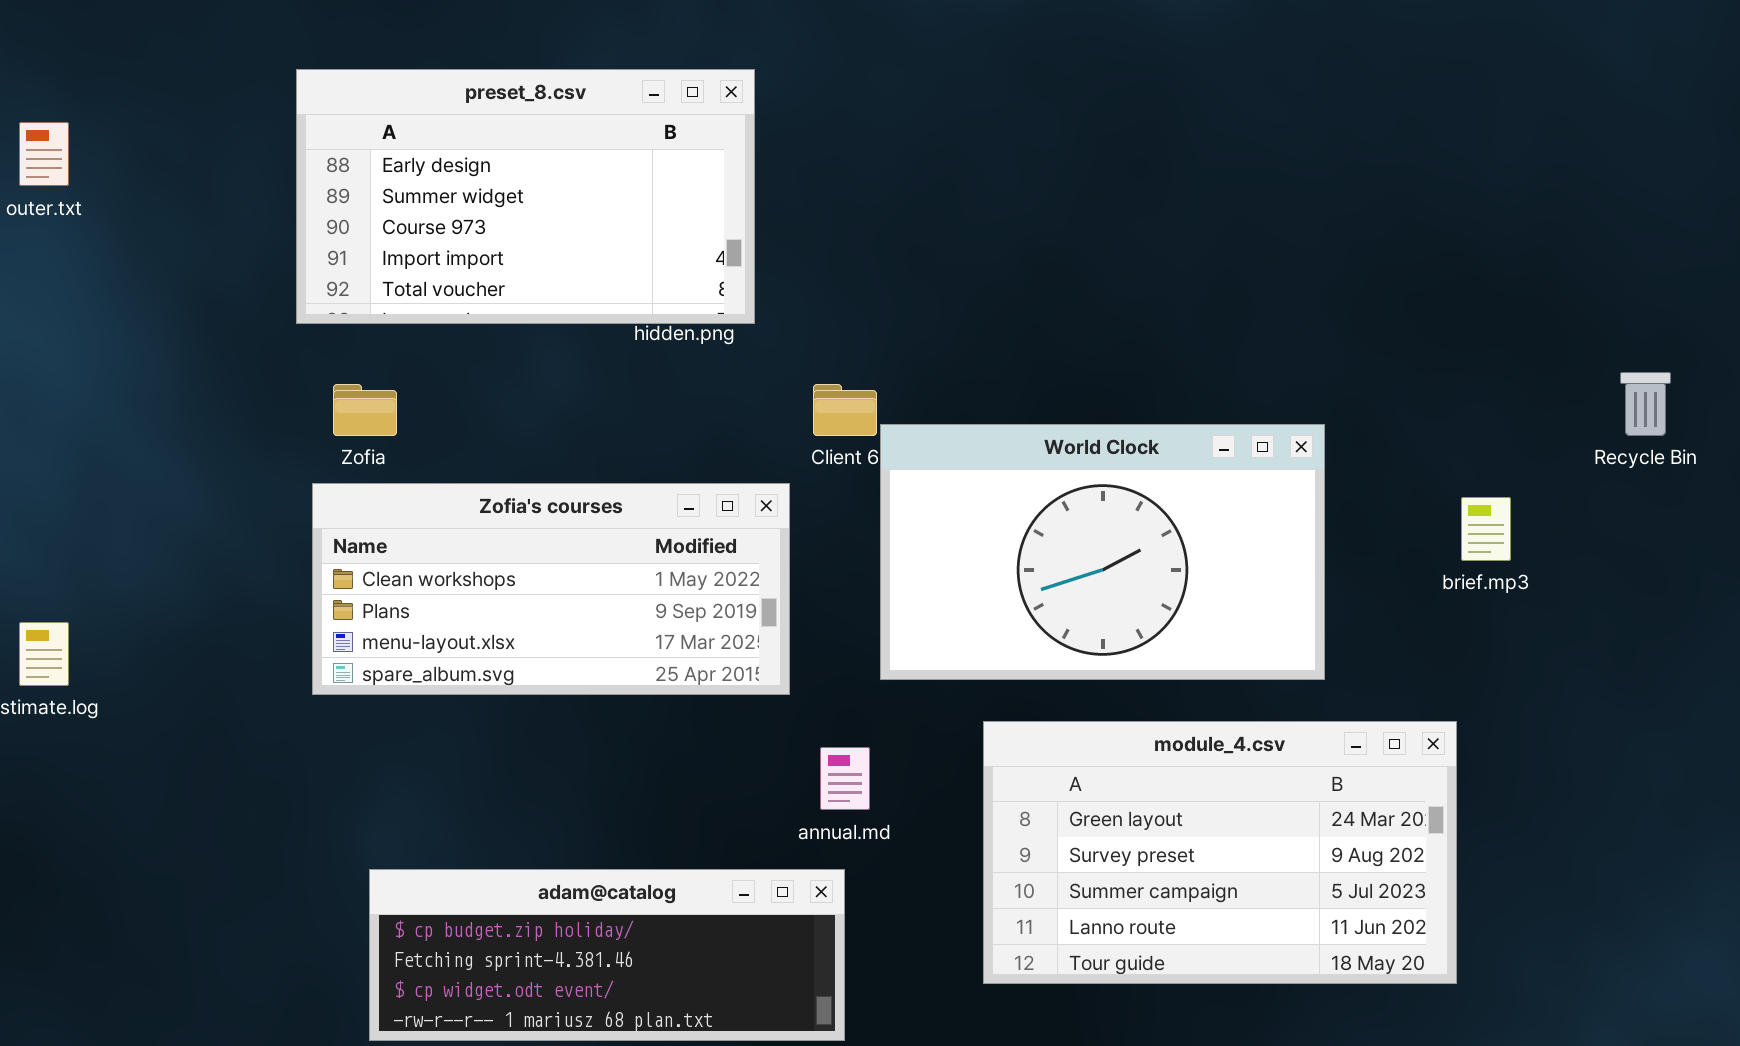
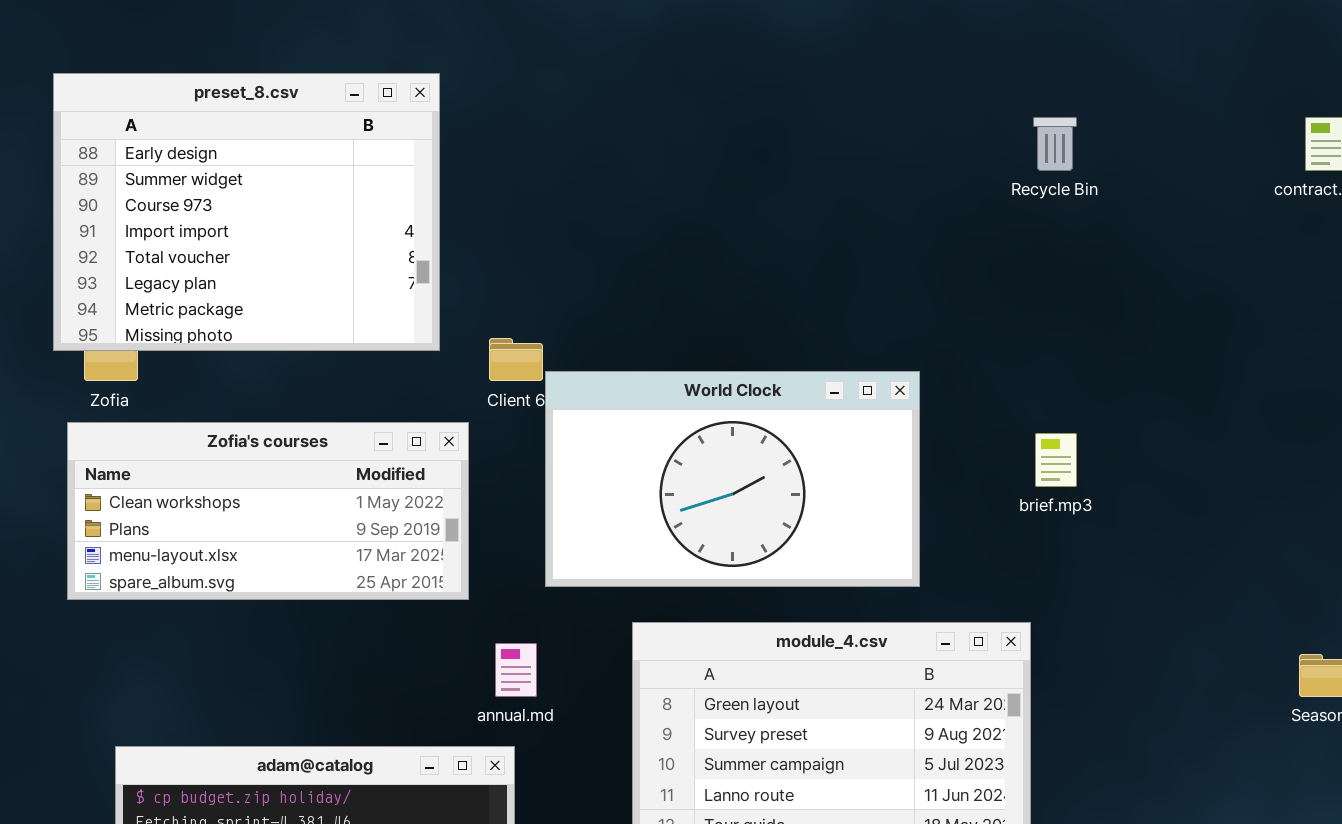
preset_8.csv: [296,69,755,324] -> [53,73,440,351], resized
Recycle Bin: [1620,372,1671,436] -> [1033,117,1077,171], moved

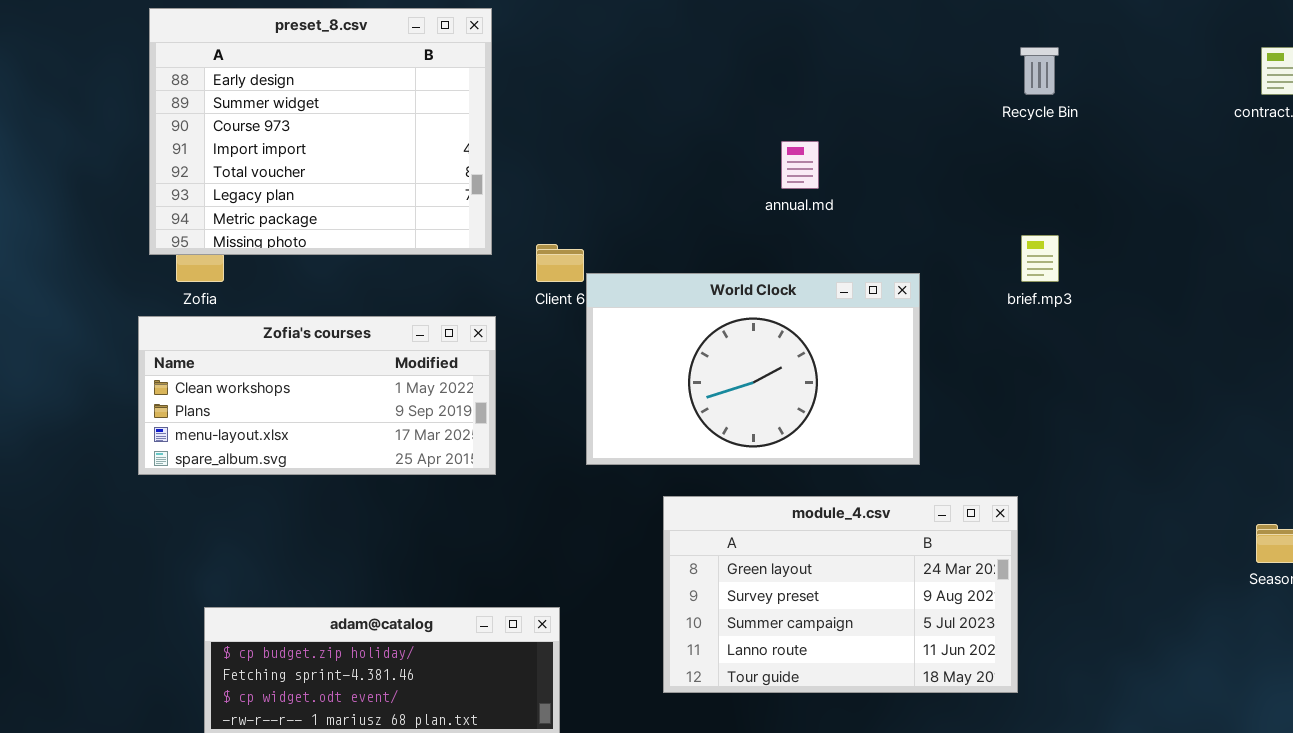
Zofia's courses: [67,422,469,600] -> [138,316,496,475], moved
brief.mp3: [1035,433,1077,487] -> [1021,235,1059,282], moved
annual.md: [495,643,537,697] -> [781,141,819,189], moved

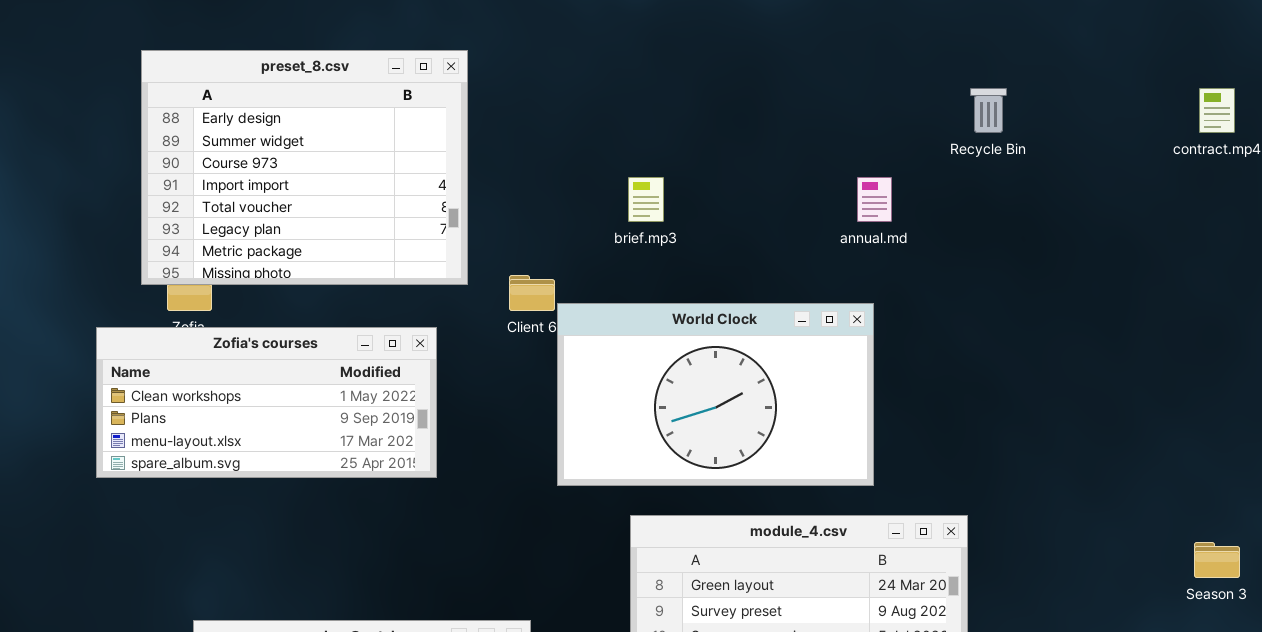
annual.md: [781,141,819,189] -> [857,177,892,222], moved
brief.mp3: [1021,235,1059,282] -> [628,177,664,222], moved
Zofia's courses: [138,316,496,475] -> [96,327,437,478], moved

